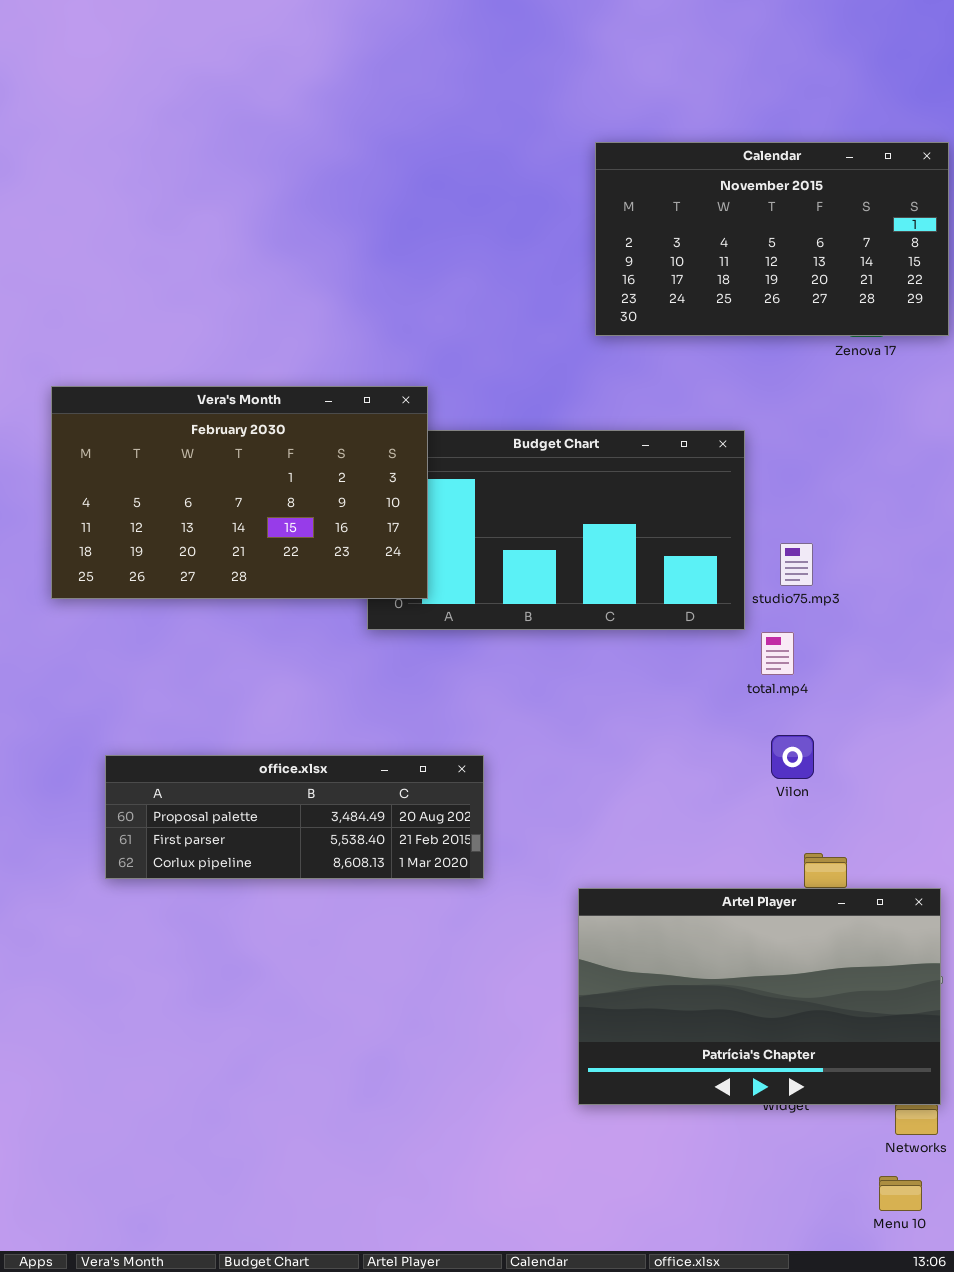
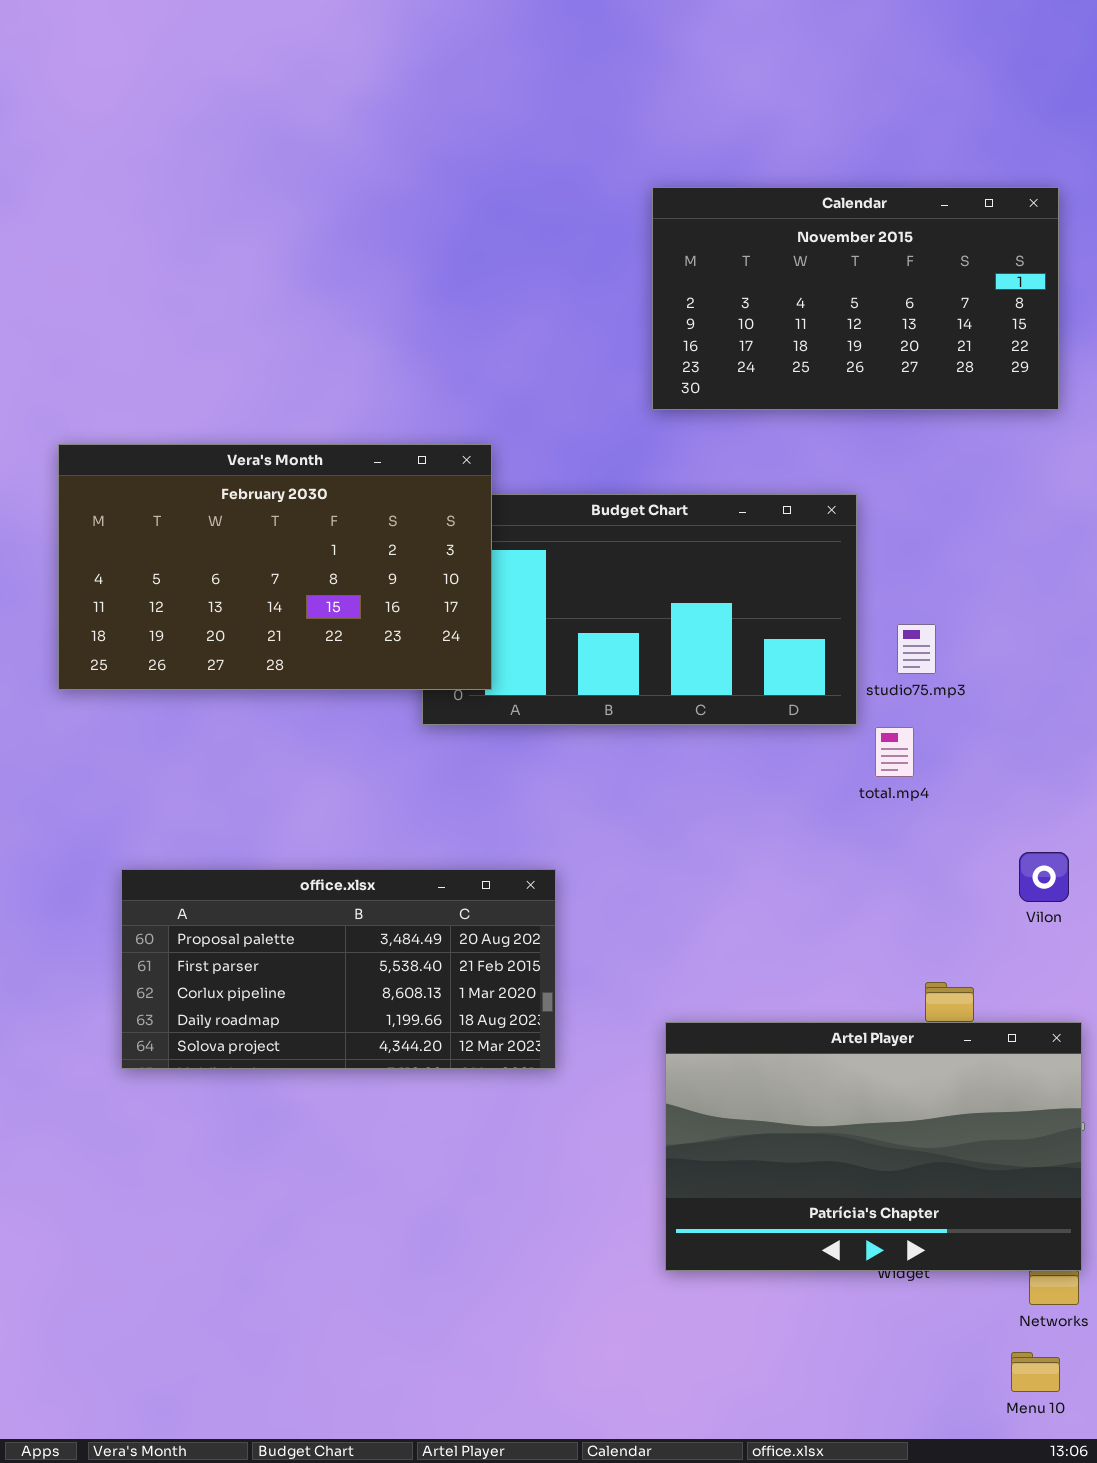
Calendar: [595,142,949,336] -> [652,187,1059,410], moved
Vilon: [771,735,814,779] -> [1019,852,1069,902], moved
office.xlsx: [105,755,484,879] -> [121,869,556,1069], resized

